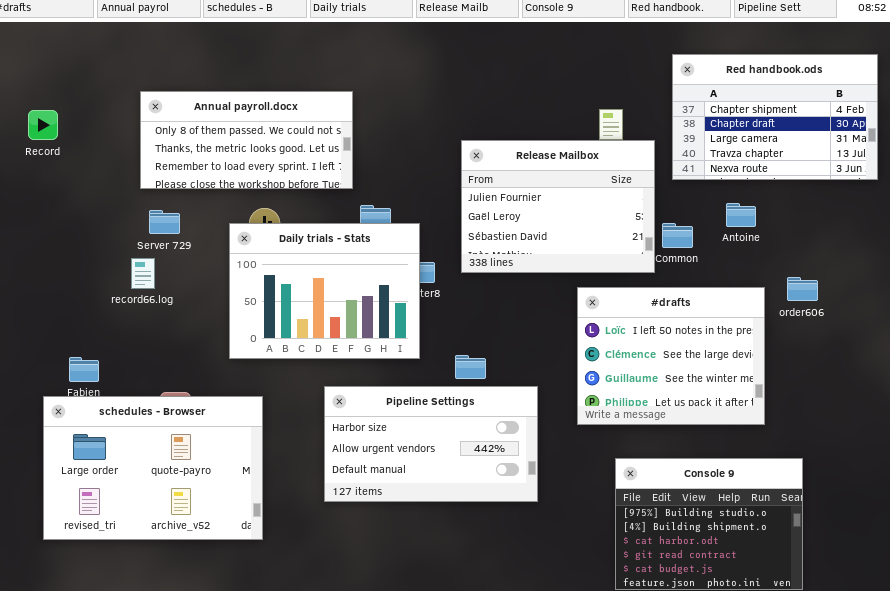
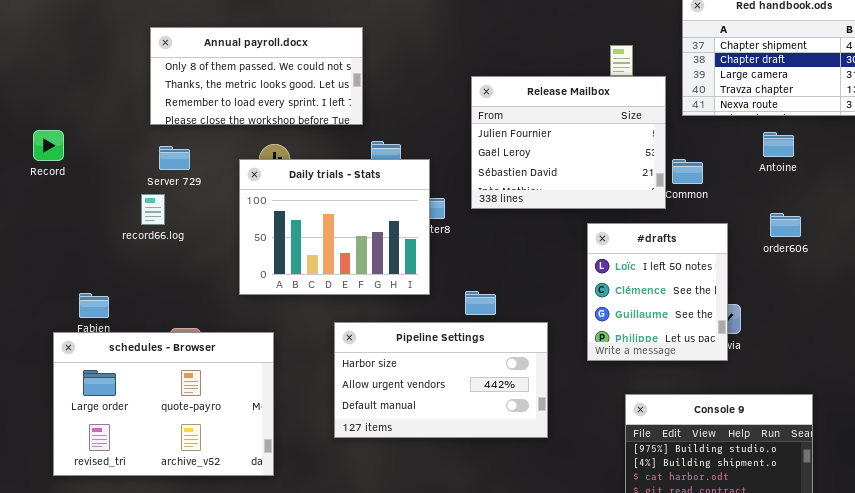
Record: [28,110,58,140] -> [33,130,64,161], moved
Antoine: [726,203,756,227] -> [763,132,794,157], moved
order606: [787,277,818,301] -> [770,213,801,237], moved
#drafts: [577,287,765,425] -> [587,223,728,361], resized

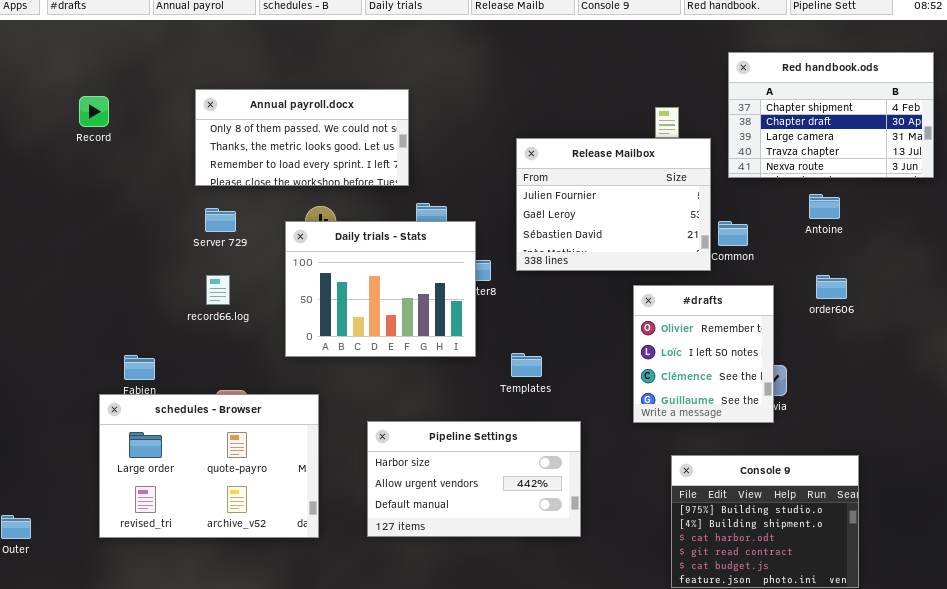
Record: [33,130,64,161] -> [79,96,109,127], moved
record66.log: [141,194,165,225] -> [206,275,230,305], moved
#drafts: [587,223,728,361] -> [633,285,774,423], scrolled up 1 row
Pipeline Settings: [334,322,548,438] -> [367,421,581,537], moved

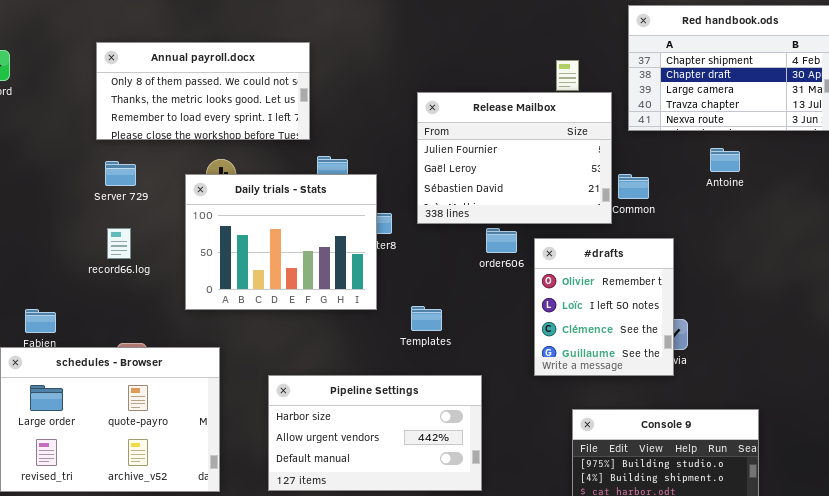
order606: [816,275,847,299] -> [486,228,517,253], moved

